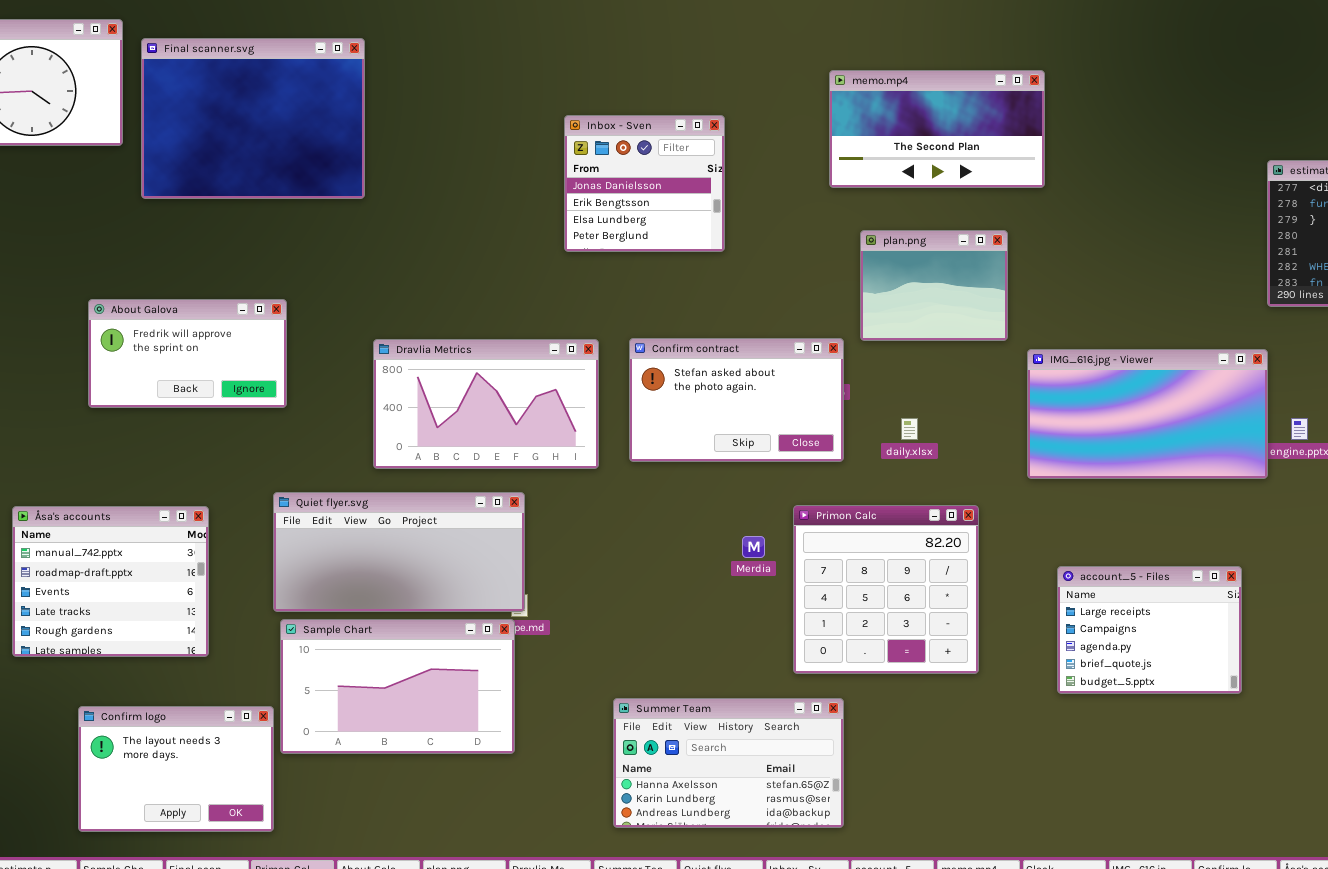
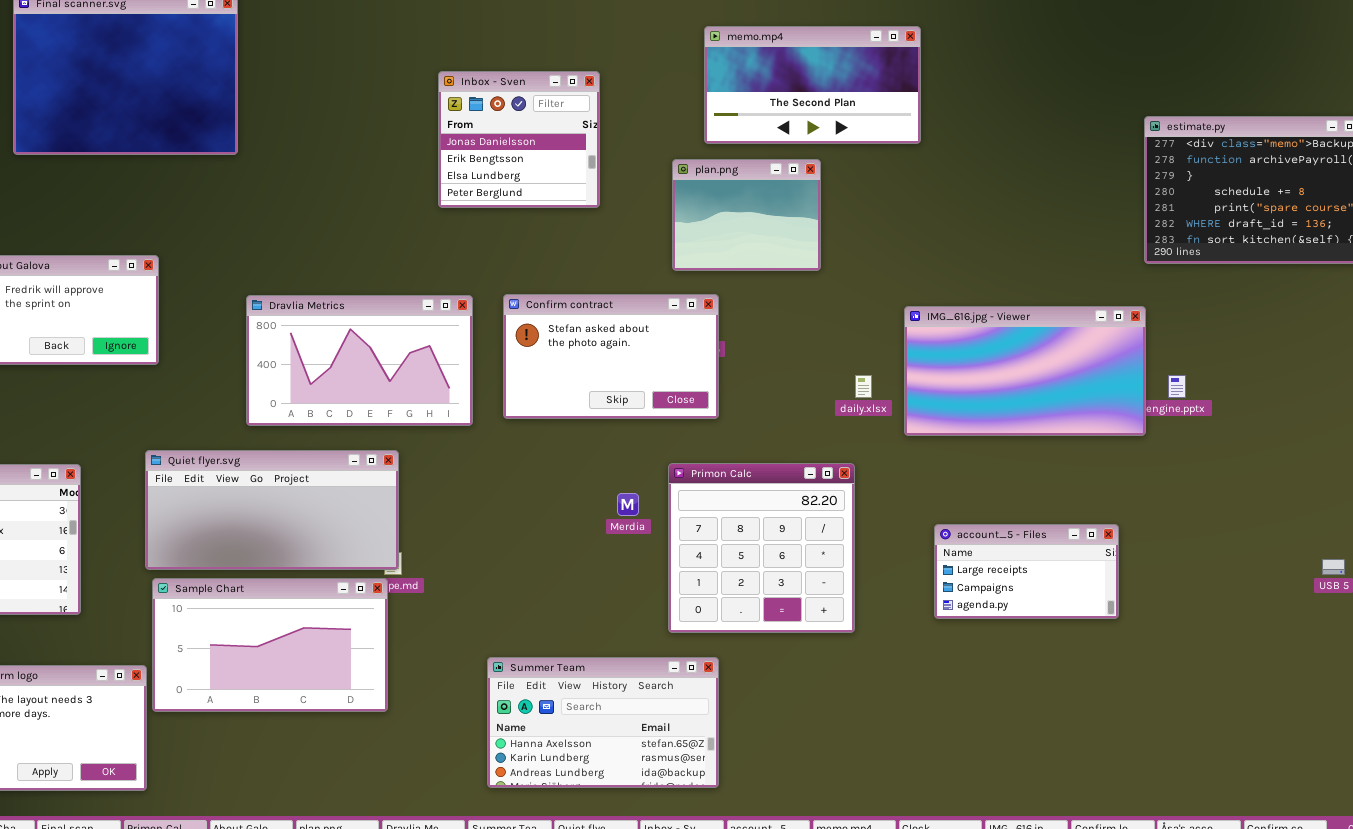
plan.png: [860,230,1008,341] -> [672,159,821,271], moved
daily.xlsx: [901,418,918,440] -> [855,375,872,398], moved
account_5 - Files: [1057,566,1242,694] -> [934,524,1119,619], resized

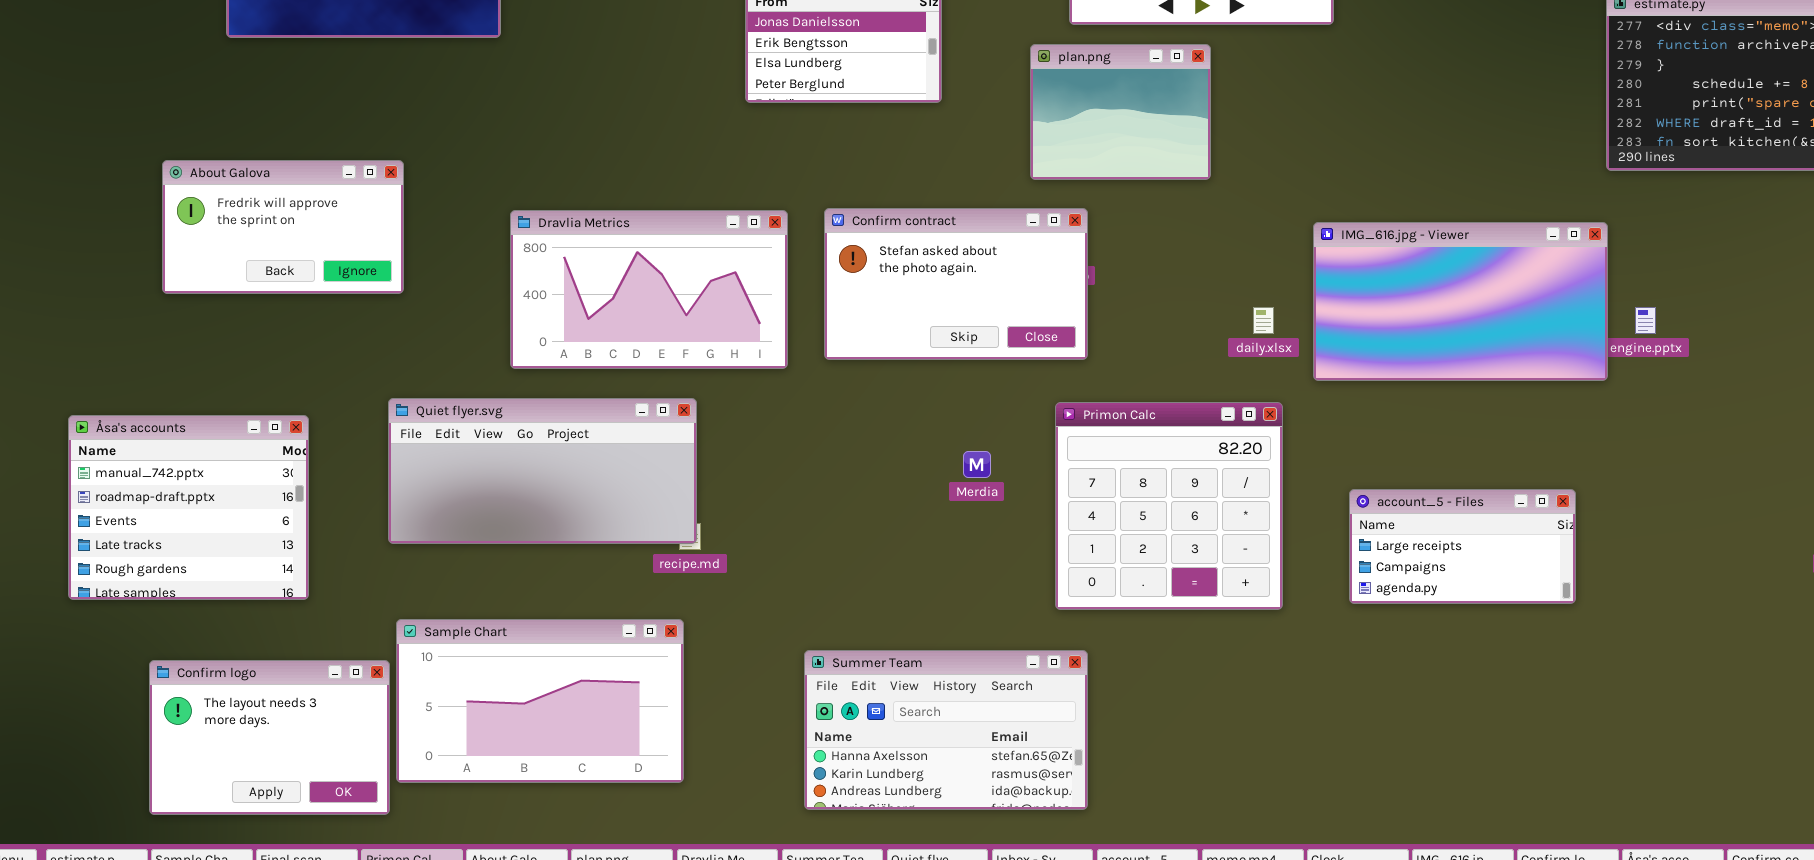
Primon Calc: [668,463,855,633] -> [1055,402,1283,610], moved
Sample Chart: [152,578,388,712] -> [396,619,684,783], moved

